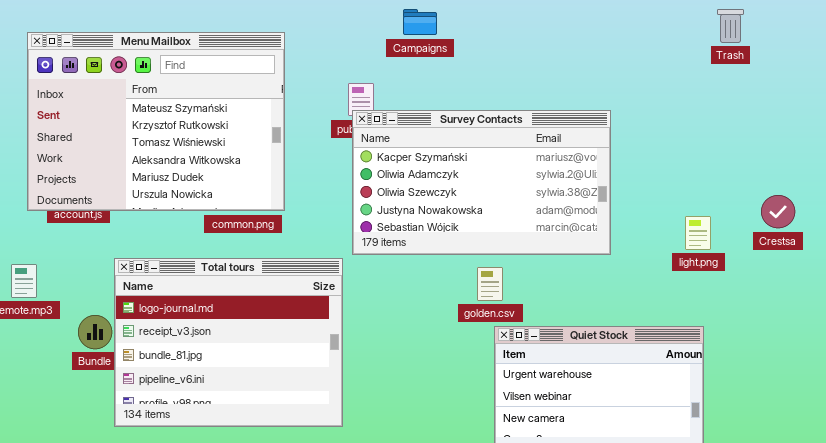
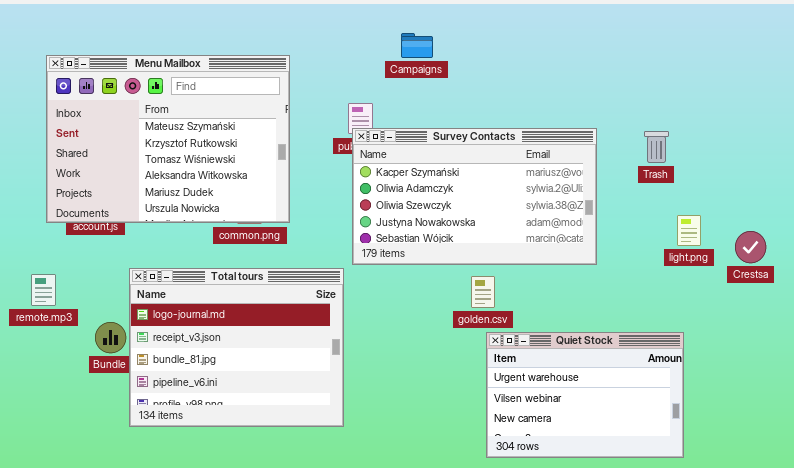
Trash: [717,9,744,43] -> [644,131,669,163], moved
Crestsa: [761,195,795,228] -> [735,231,766,263], moved
light.png: [685,216,711,250] -> [677,215,701,246], moved

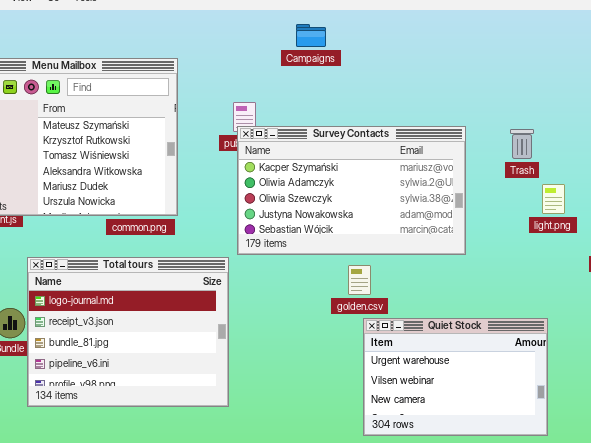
Campaigns: [401,33,433,58] -> [296,24,326,47], moved
light.png: [677,215,701,246] -> [542,184,565,214], moved

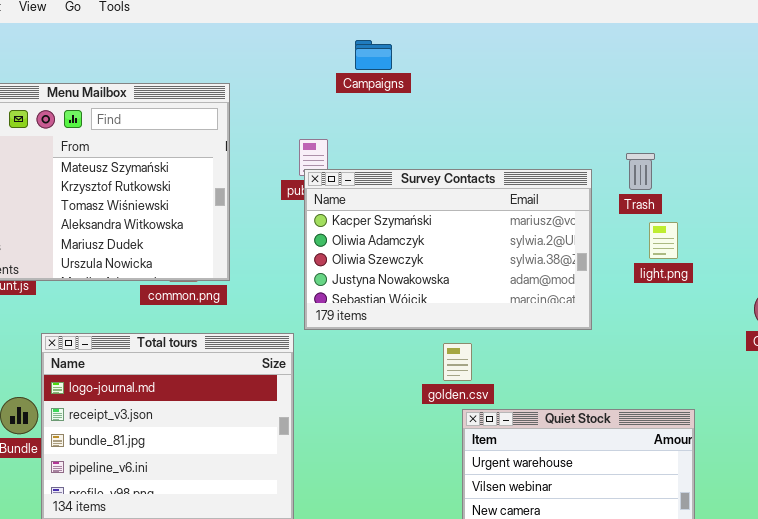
Campaigns: [296,24,326,47] -> [355,40,392,70], moved
Trash: [510,129,534,159] -> [626,153,655,190], moved
light.png: [542,184,565,214] -> [649,222,678,259], moved

